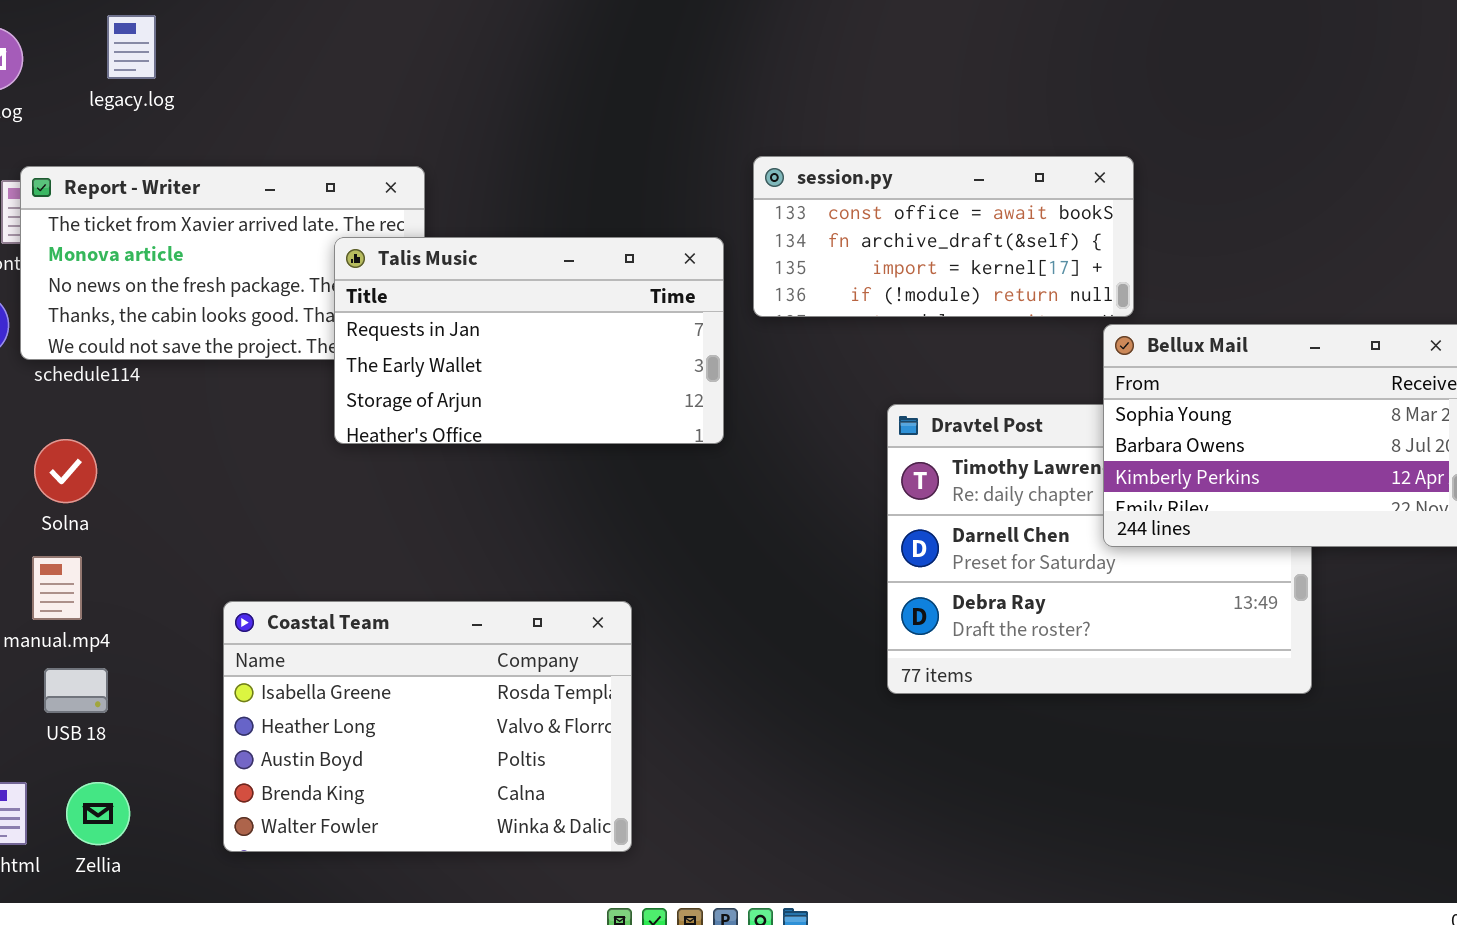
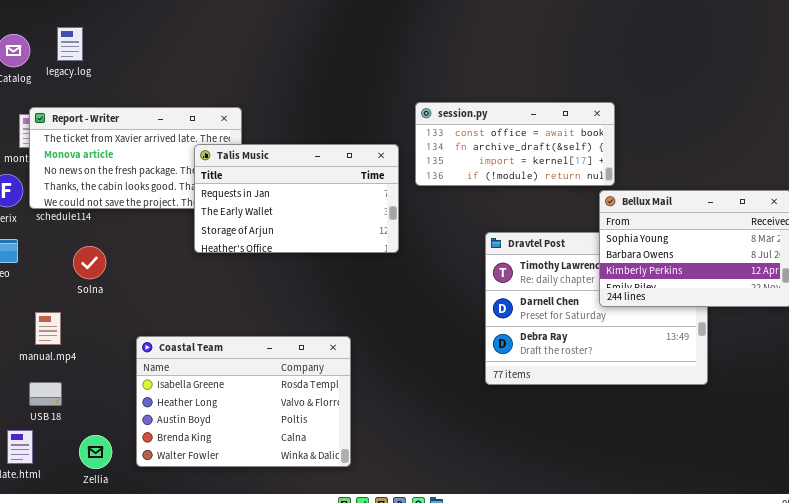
legacy.log: [107,15,156,79] -> [57,27,83,61], moved
Solna: [34,439,97,503] -> [73,246,106,279], moved
USB 18: [44,668,108,713] -> [29,382,62,406], moved
Zellia: [66,782,130,845] -> [79,435,112,469], moved

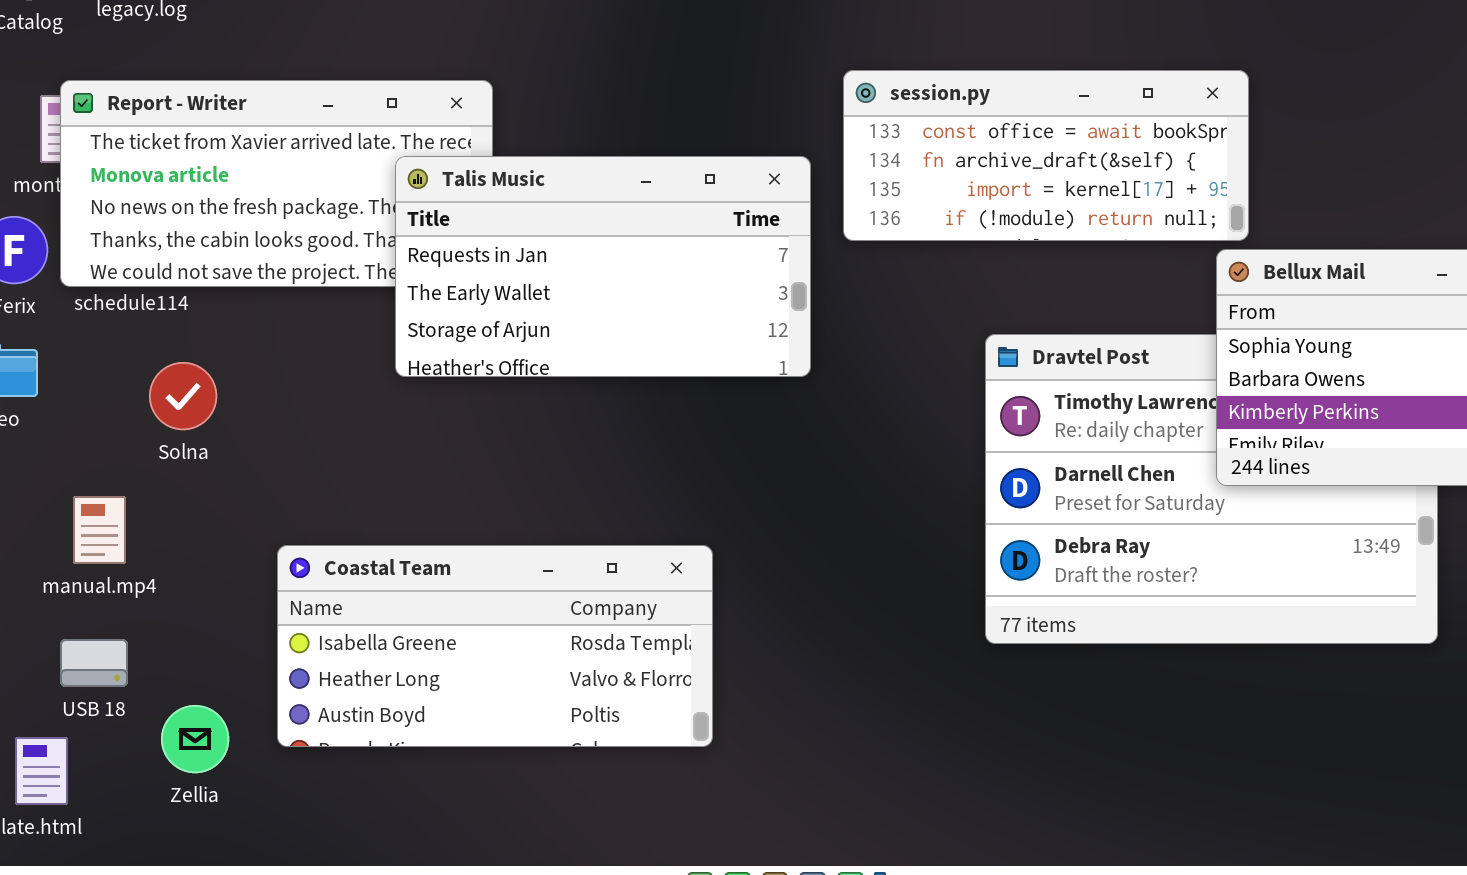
Coastal Team: [136,336,351,467] -> [277,545,713,747], resized
Zellia: [79,435,112,469] -> [161,705,229,773], moved

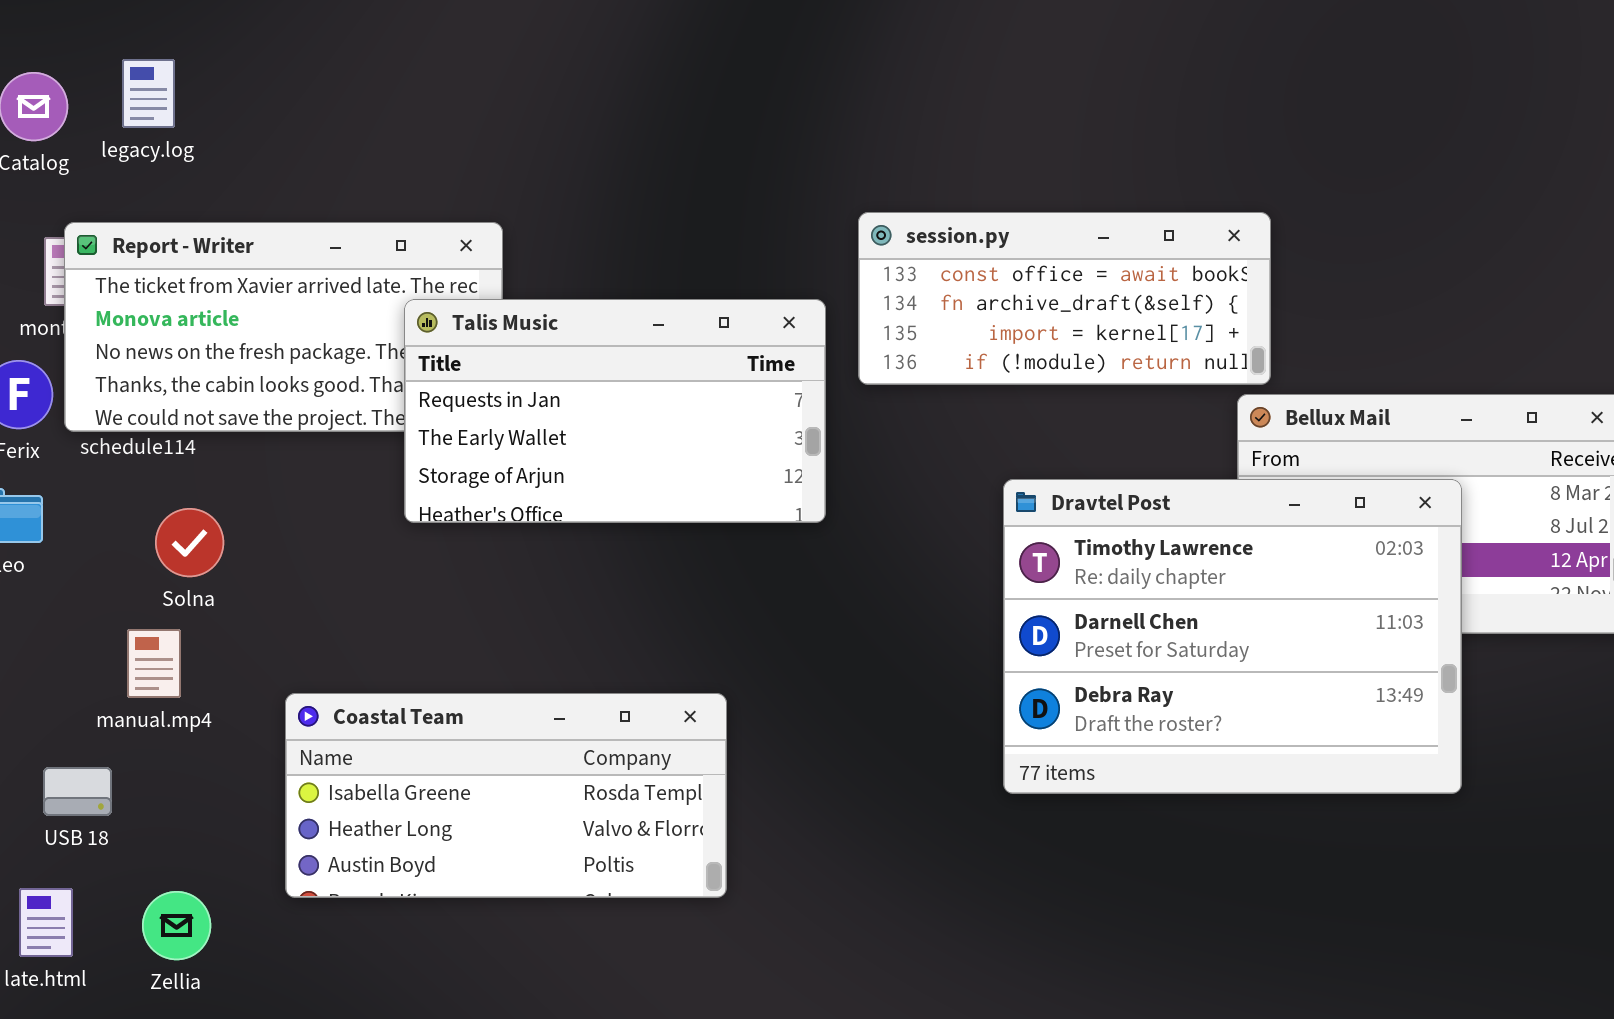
Dravtel Post: [985,334,1438,644] -> [1003,479,1462,794], raised
manual.mp4: [73,496,126,564] -> [127,629,181,698], moved
USB 18: [60,639,128,687] -> [43,767,112,816], moved
Zellia: [161,705,229,773] -> [142,891,211,960], moved

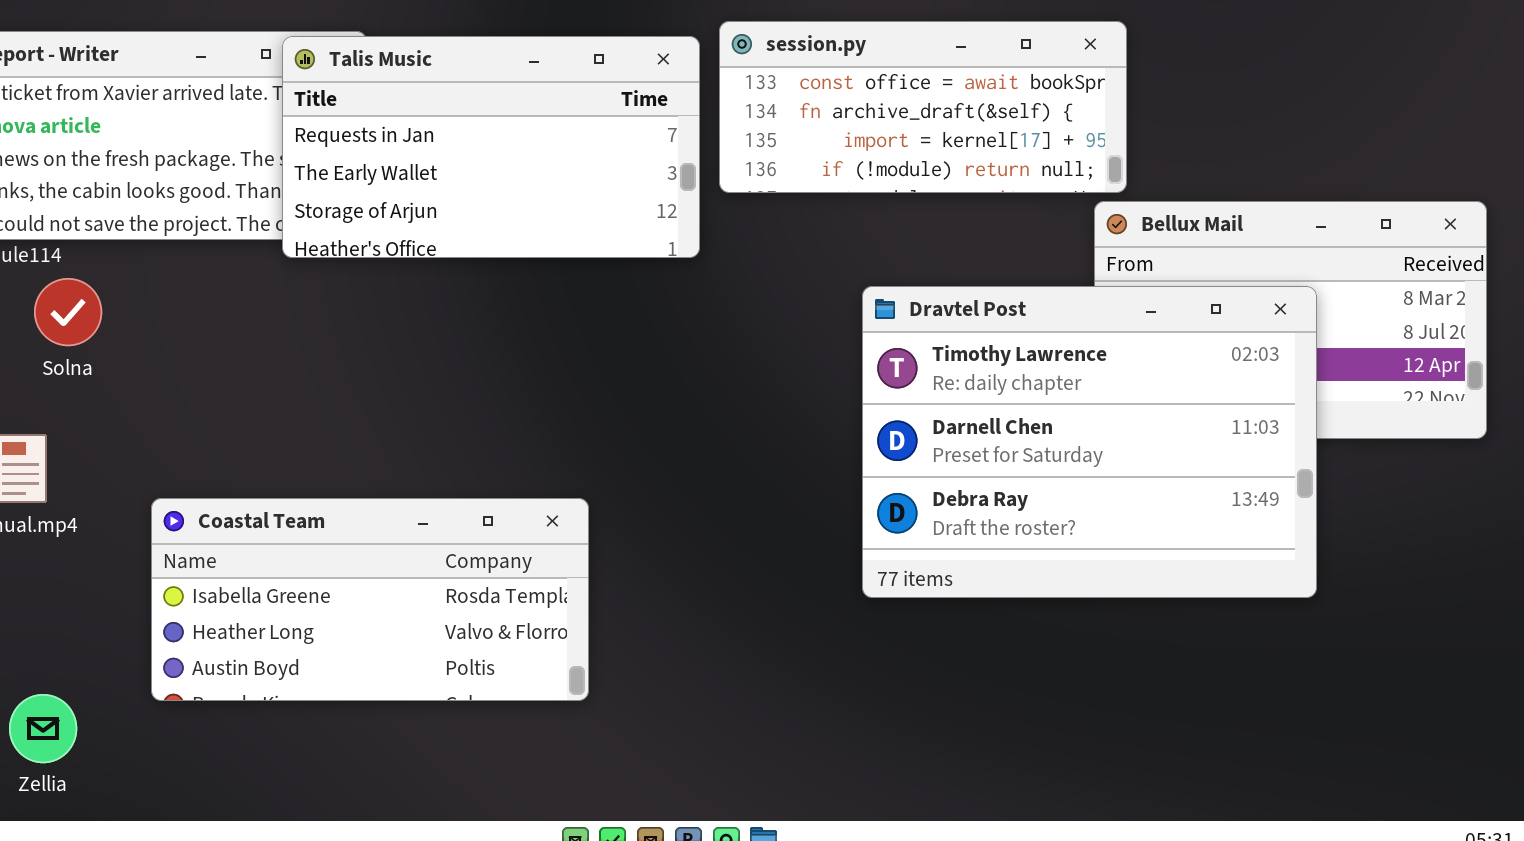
Talis Music: [404,299,826,523] -> [282,36,700,258], moved
Solna: [155,508,224,577] -> [34,278,102,346], moved

